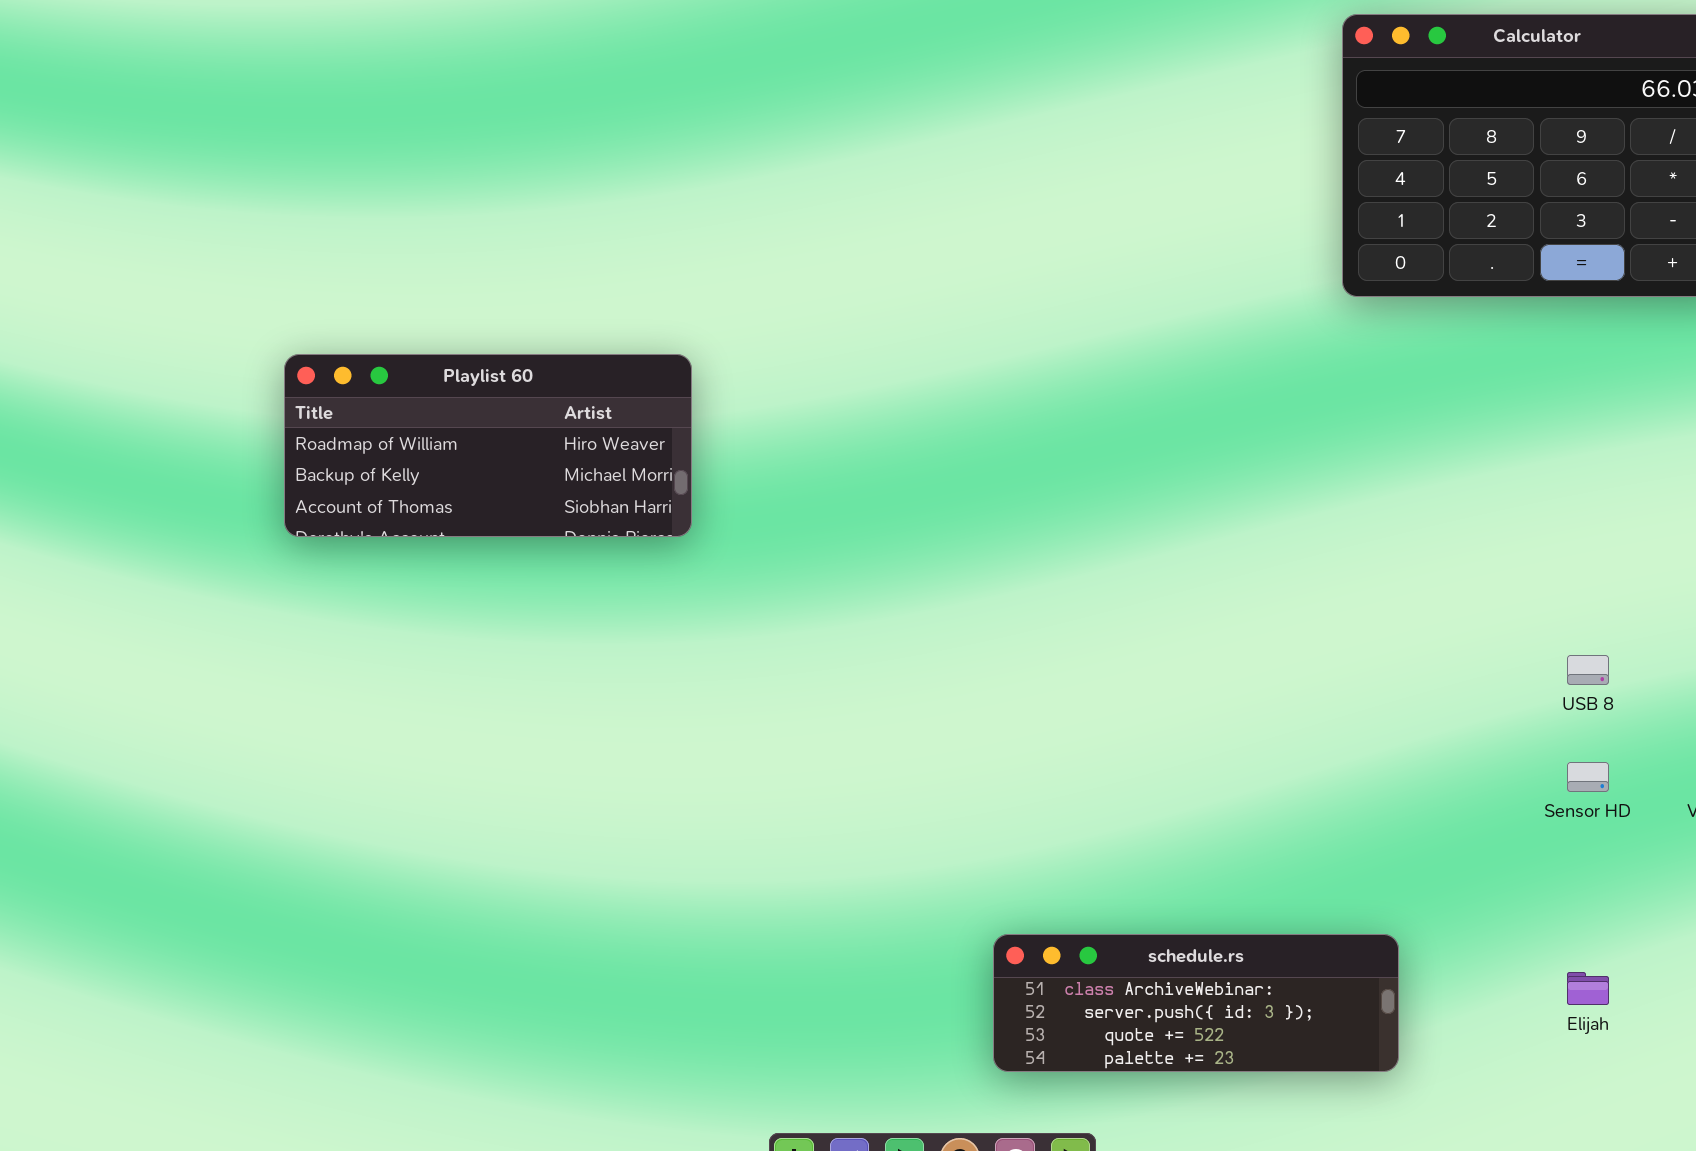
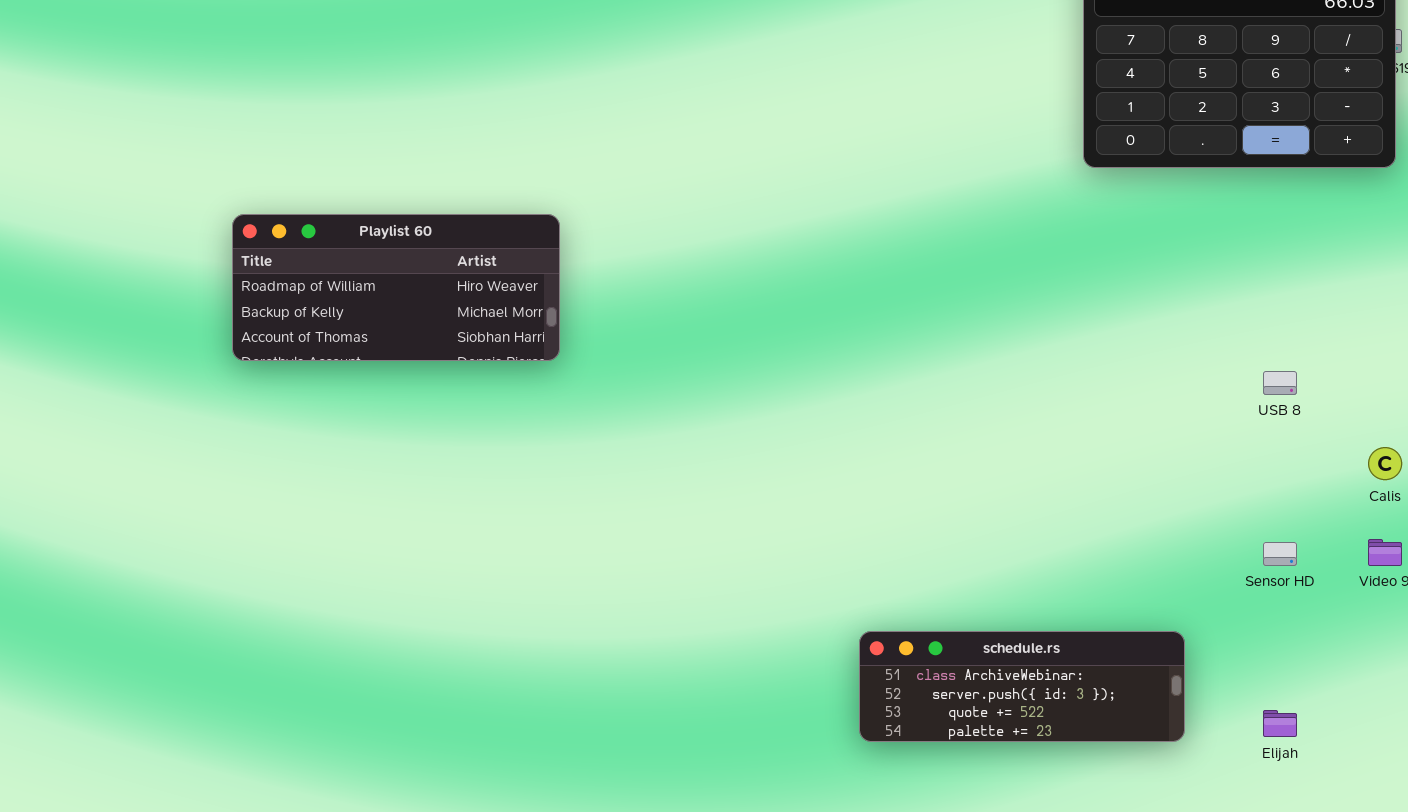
USB 8: [1567,655,1609,685] -> [1263,371,1297,395], moved
schedule.rs: [993,934,1399,1072] -> [859,631,1185,742], moved

